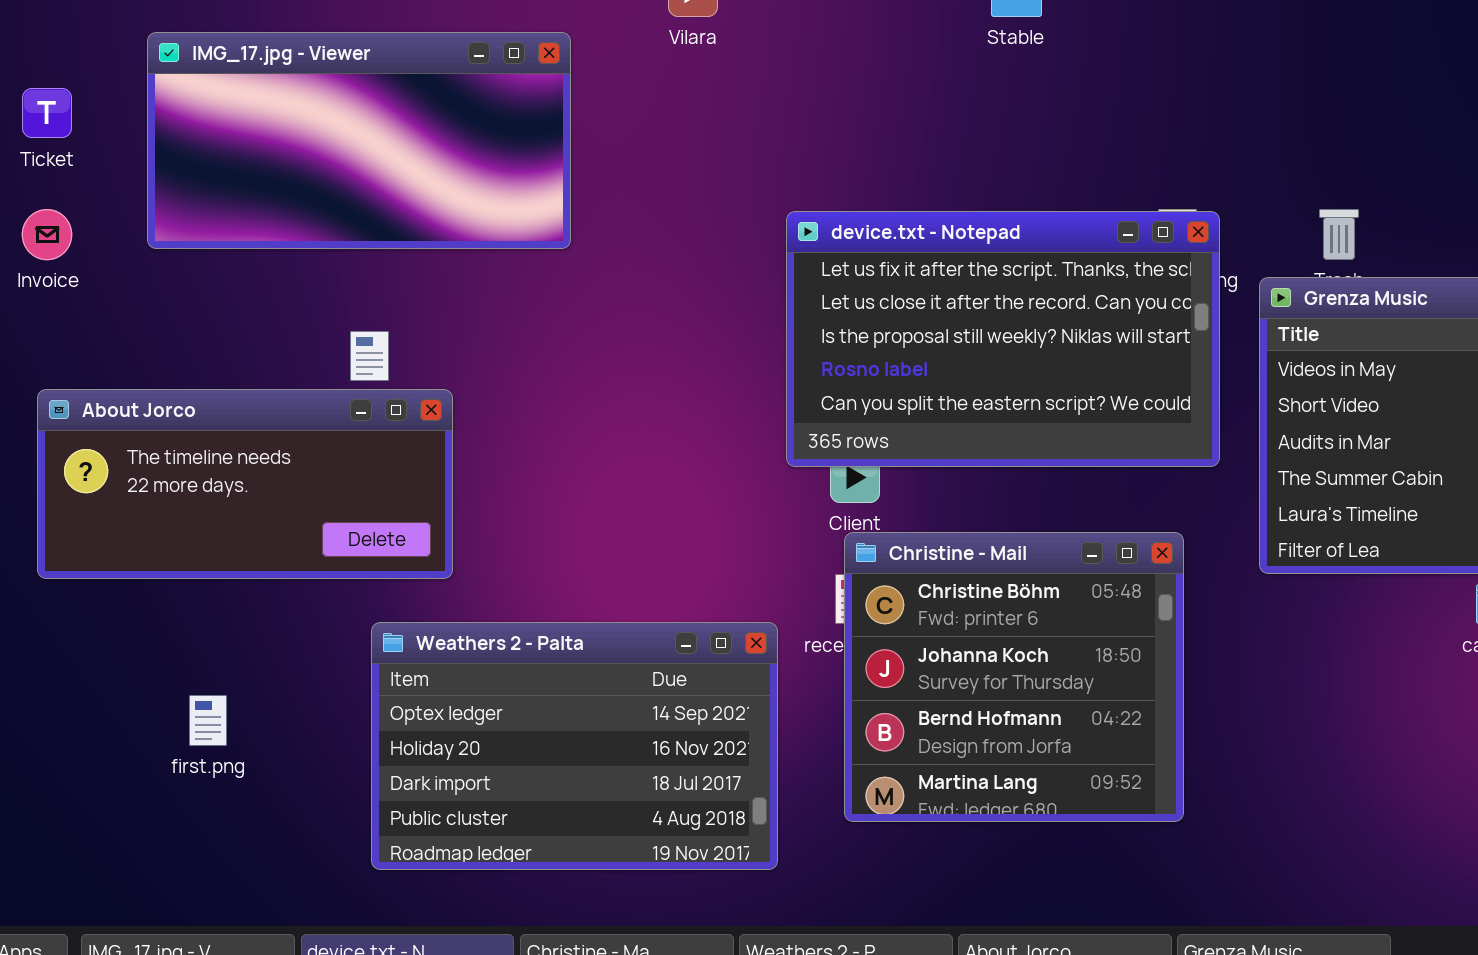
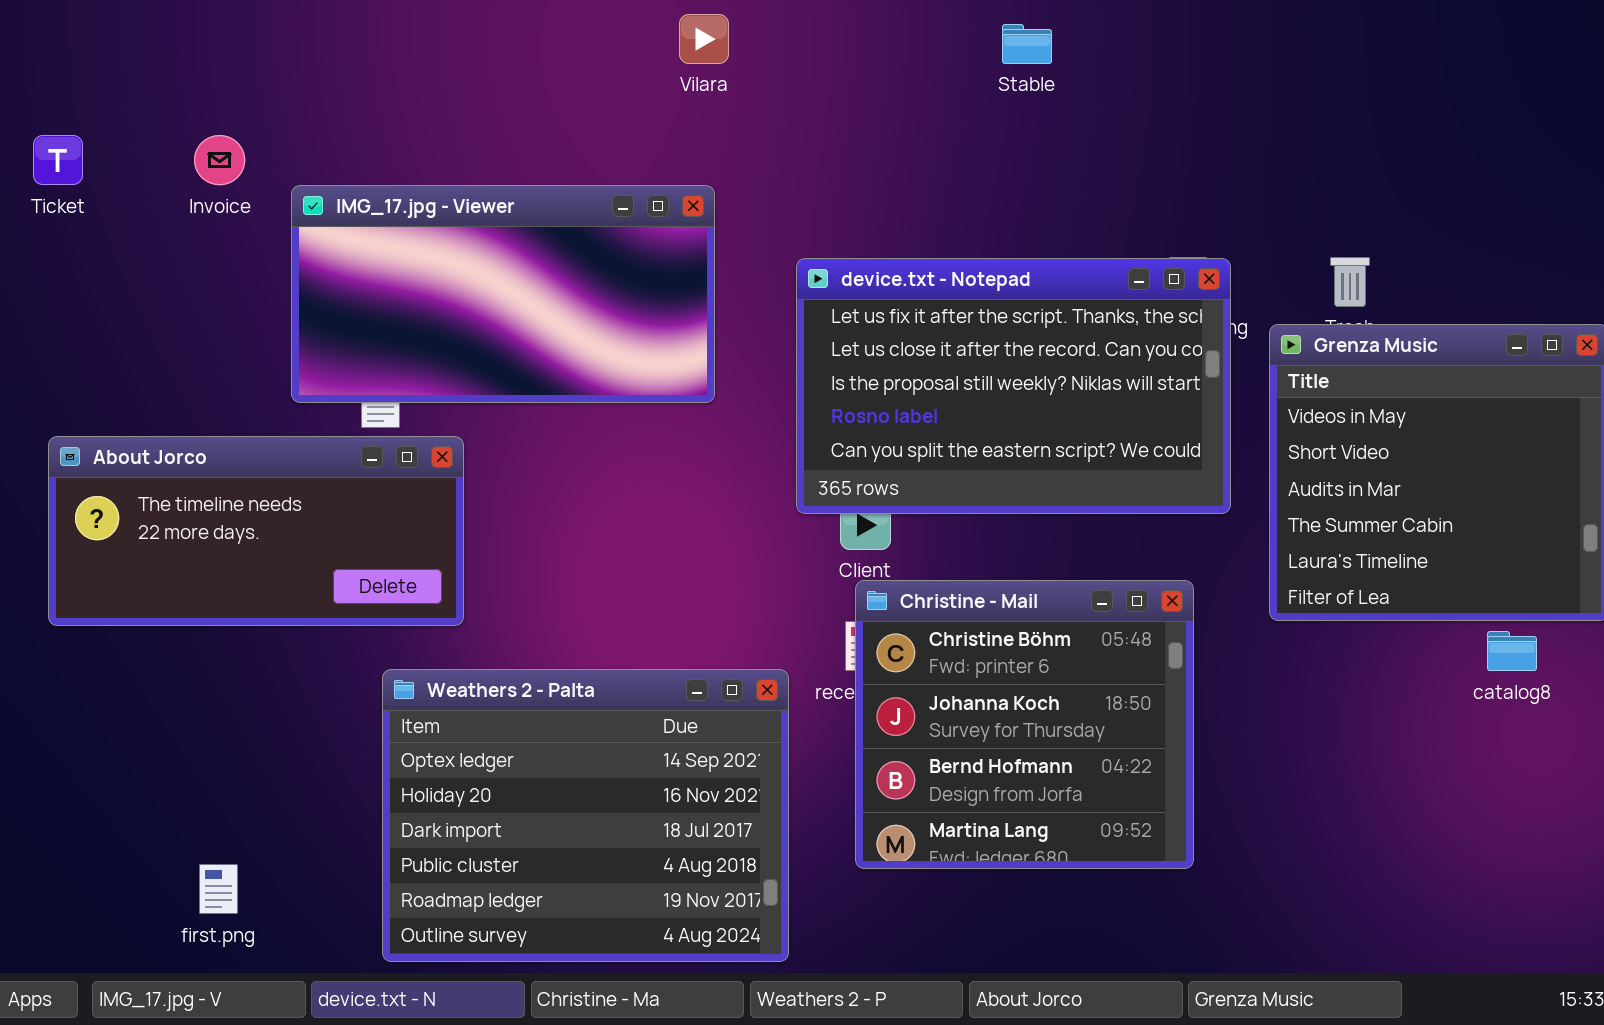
IMG_17.jpg - Viewer: [147,32,571,249] -> [291,185,715,403], moved
Invoice: [22,209,72,260] -> [194,135,245,185], moved
Weathers 2 - Palta: [371,622,778,870] -> [382,669,789,962], resized
first.png: [189,695,227,746] -> [199,864,238,914], moved

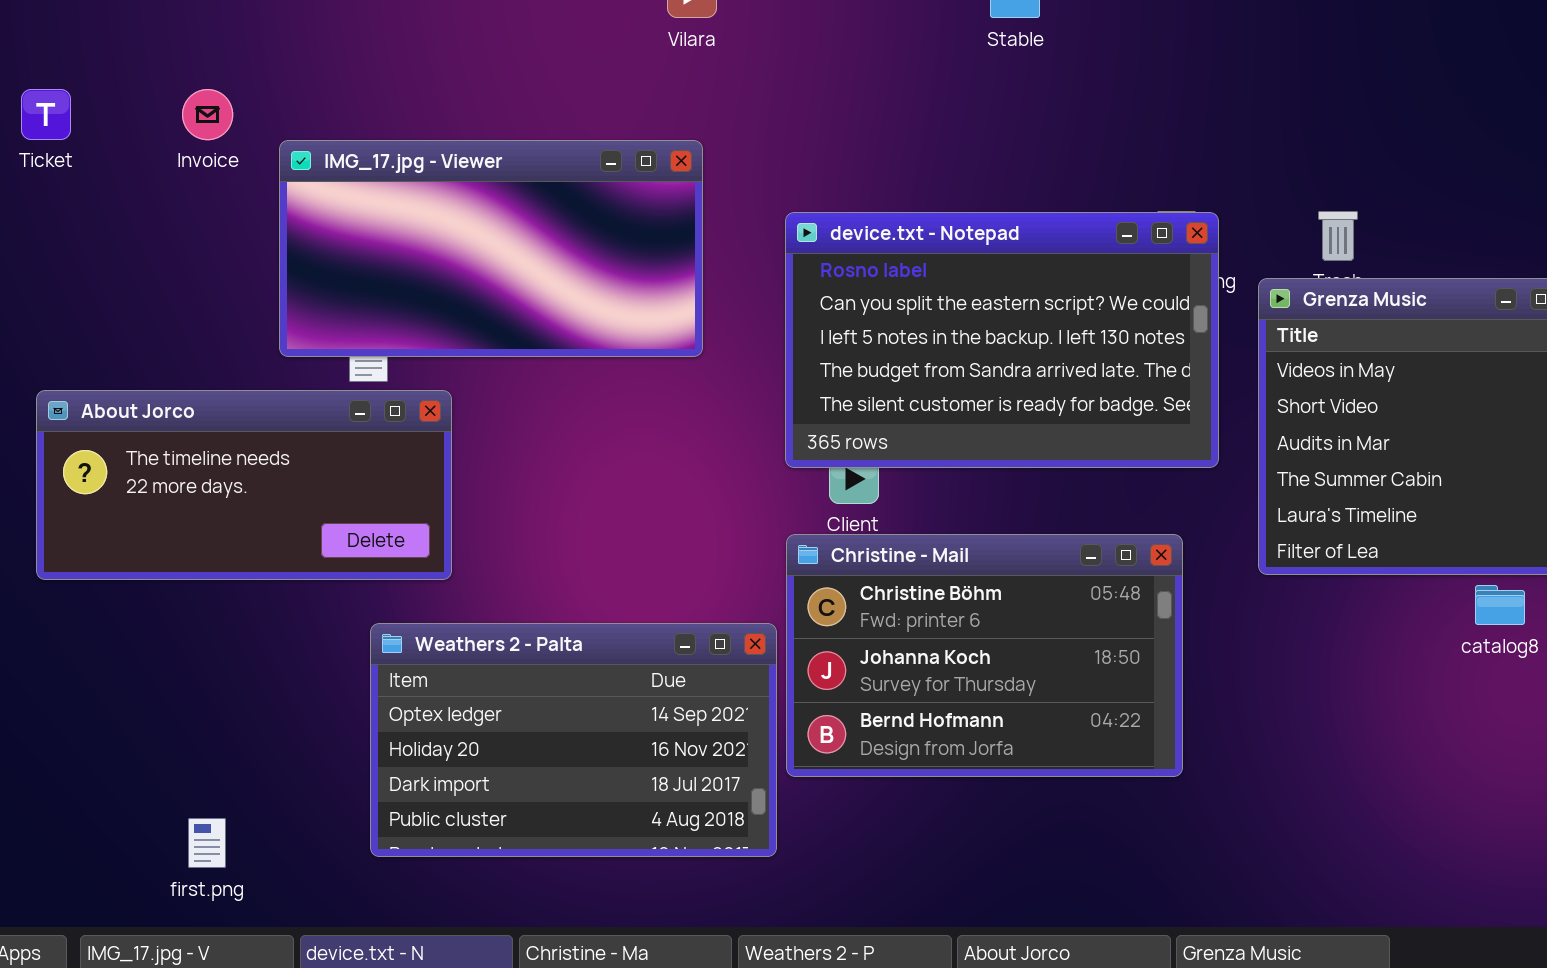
device.txt - Notepad: [796,258,1231,514] -> [785,212,1219,468], scrolled down 3 rows
Christine - Mail: [855,580,1194,869] -> [786,534,1183,777], resized
Weathers 2 - Palta: [382,669,789,962] -> [370,623,777,857], resized

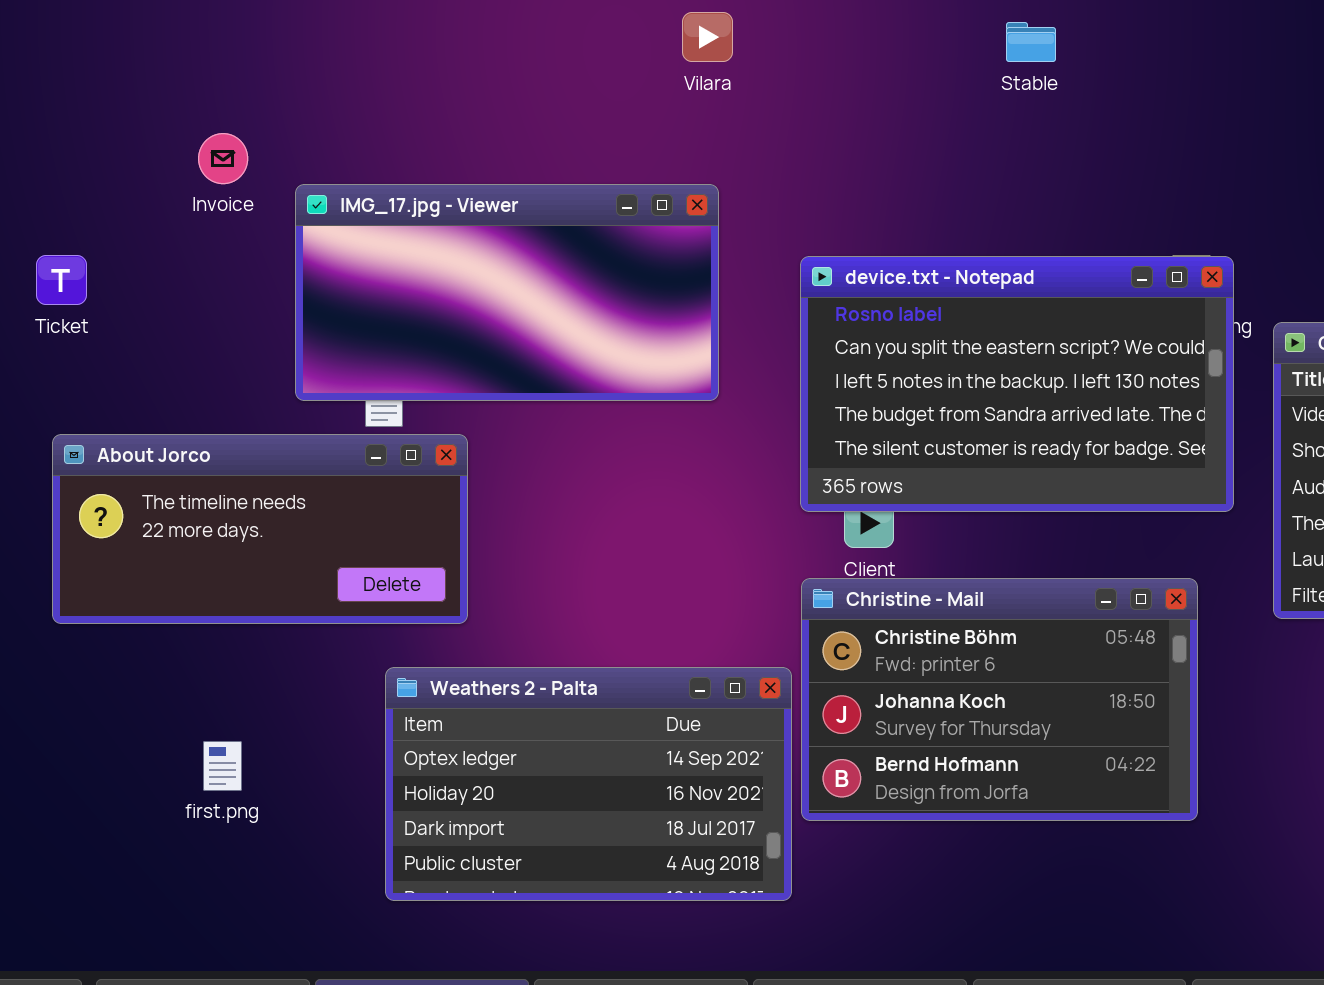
Ticket: [21,89,71,140] -> [36,255,87,305], moved
first.png: [188,818,226,868] -> [203,741,242,791], moved

